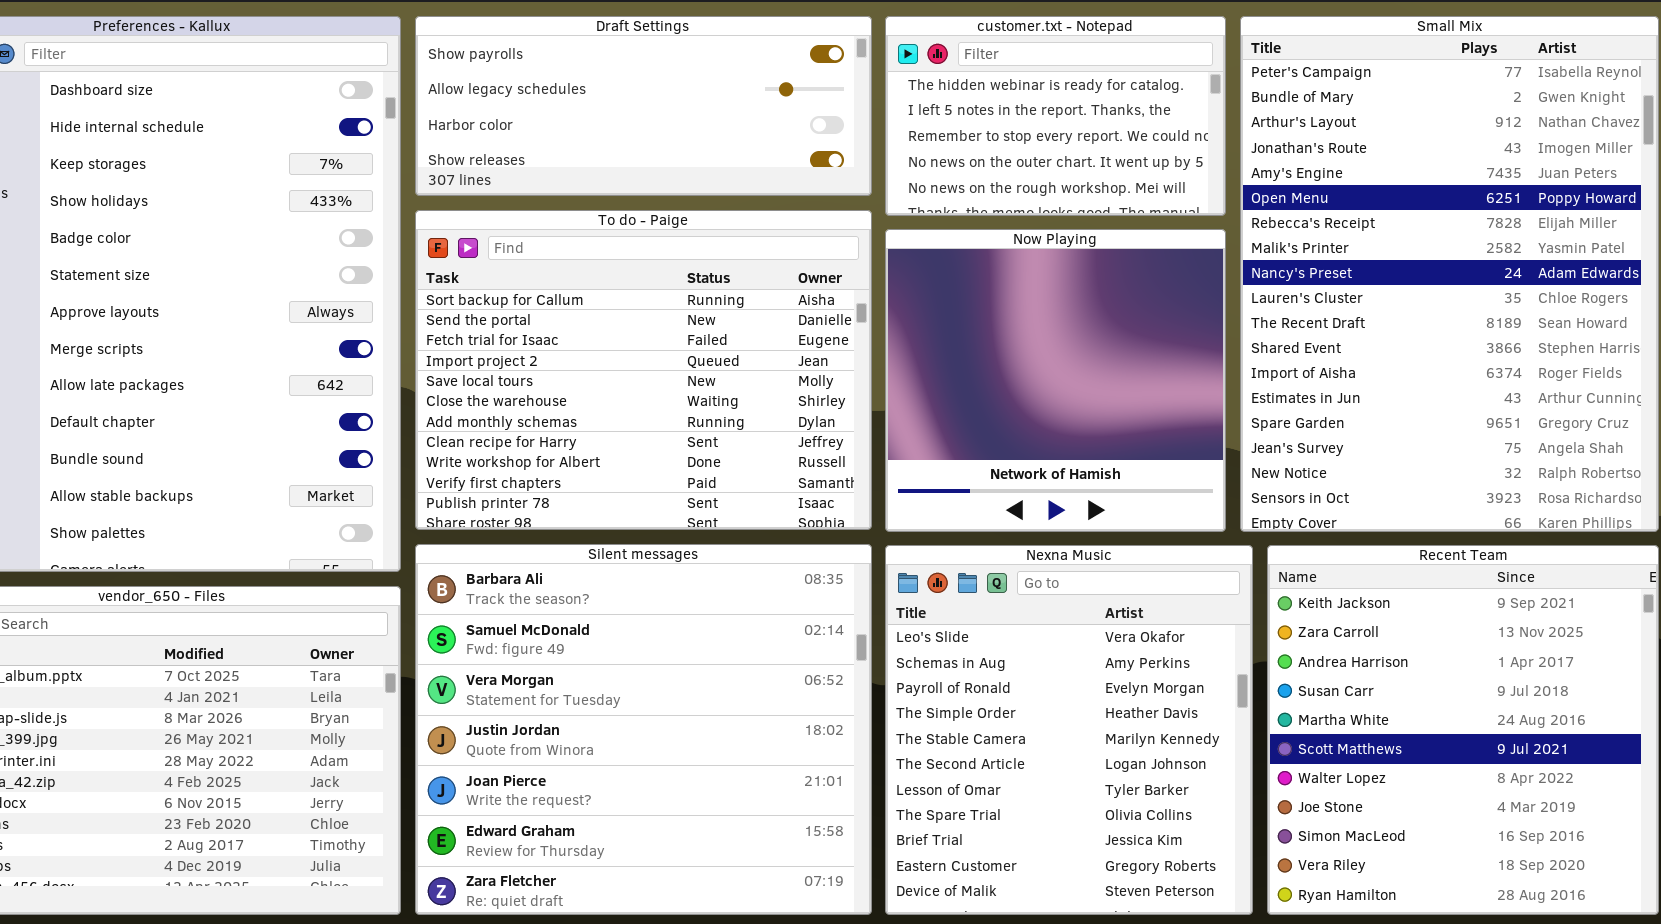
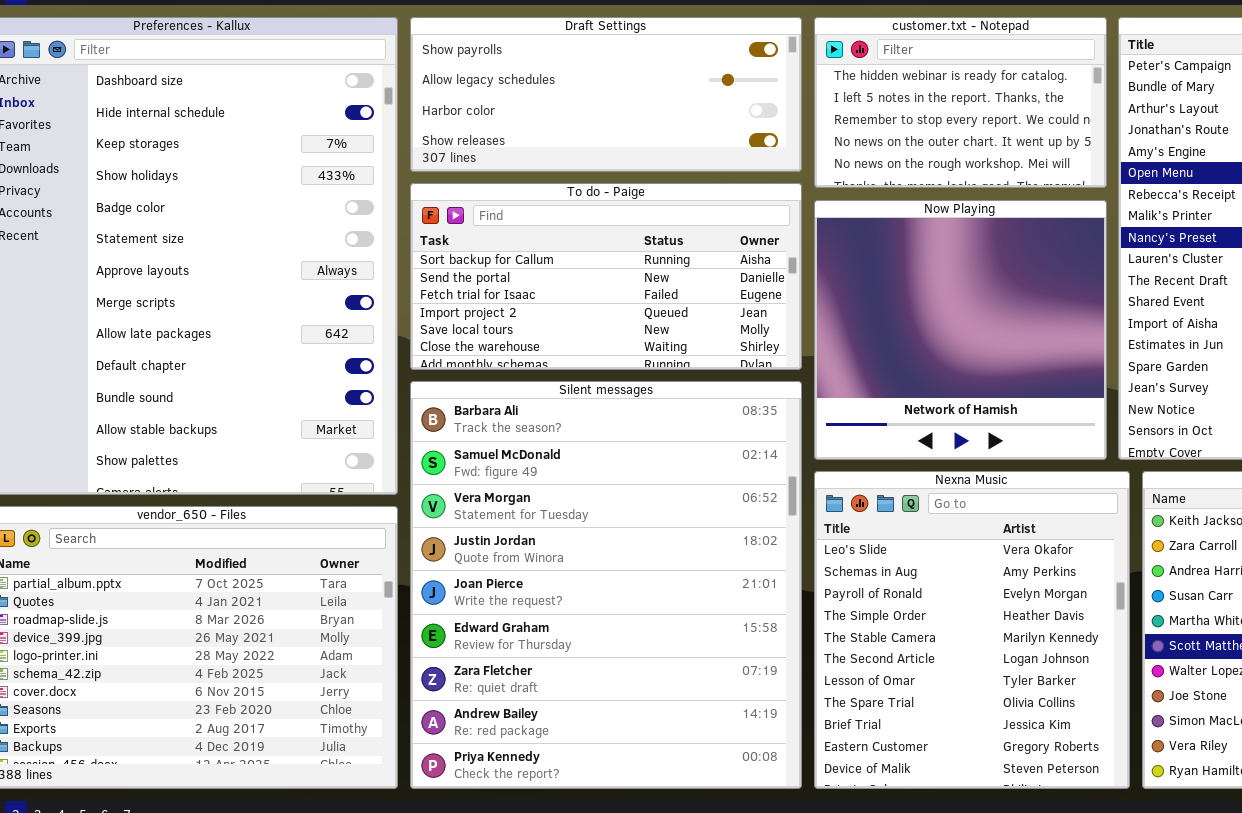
To do - Paige: [415,210,872,530] -> [410,183,802,370], resized
Silent messages: [415,544,872,915] -> [410,381,802,789], resized

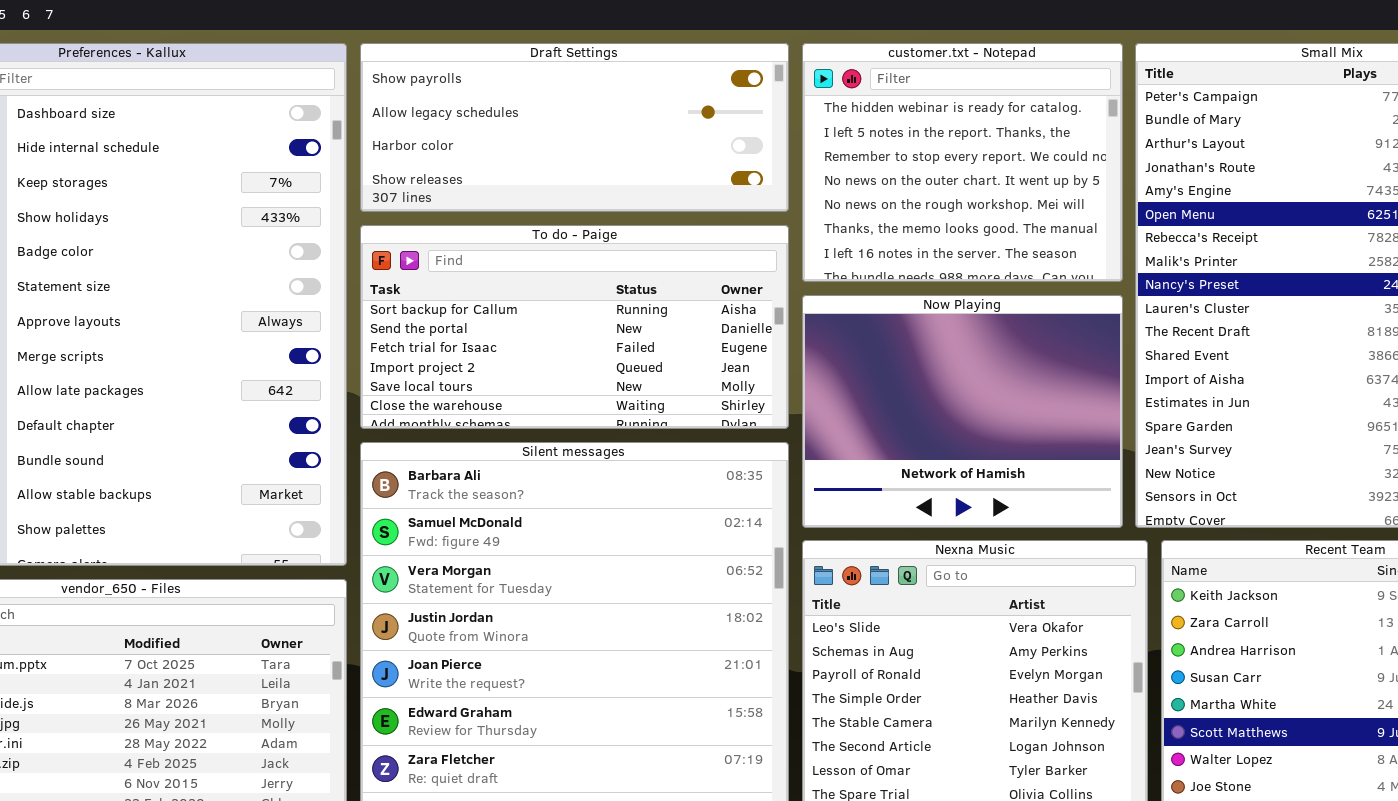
customer.txt - Notepad: [814,17,1107,188] -> [802,43,1123,282], resized
Now Playing: [814,200,1107,460] -> [802,295,1123,528], resized

